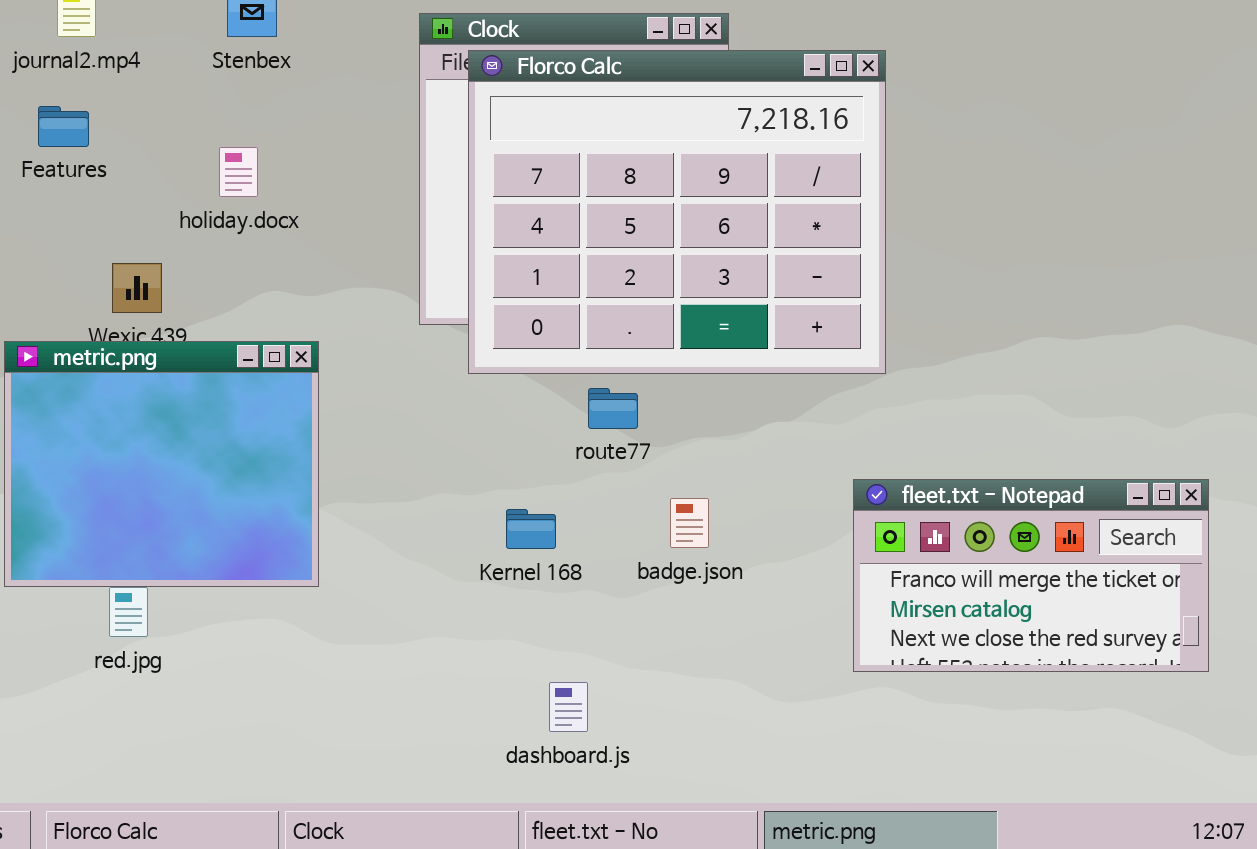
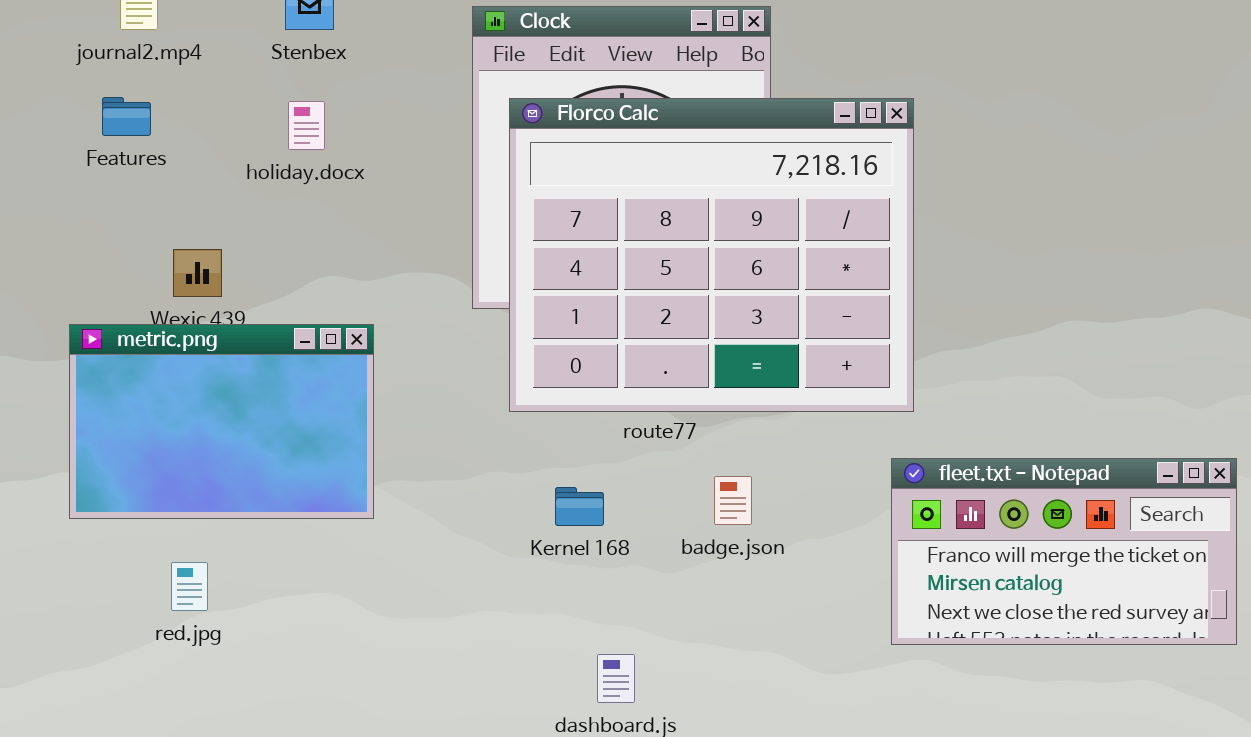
Florco Calc: [468,50,886,374] -> [509,98,914,412], moved
holiday.docx: [219,147,258,197] -> [288,101,325,150], moved
metric.png: [4,341,319,587] -> [69,324,374,519], resized

